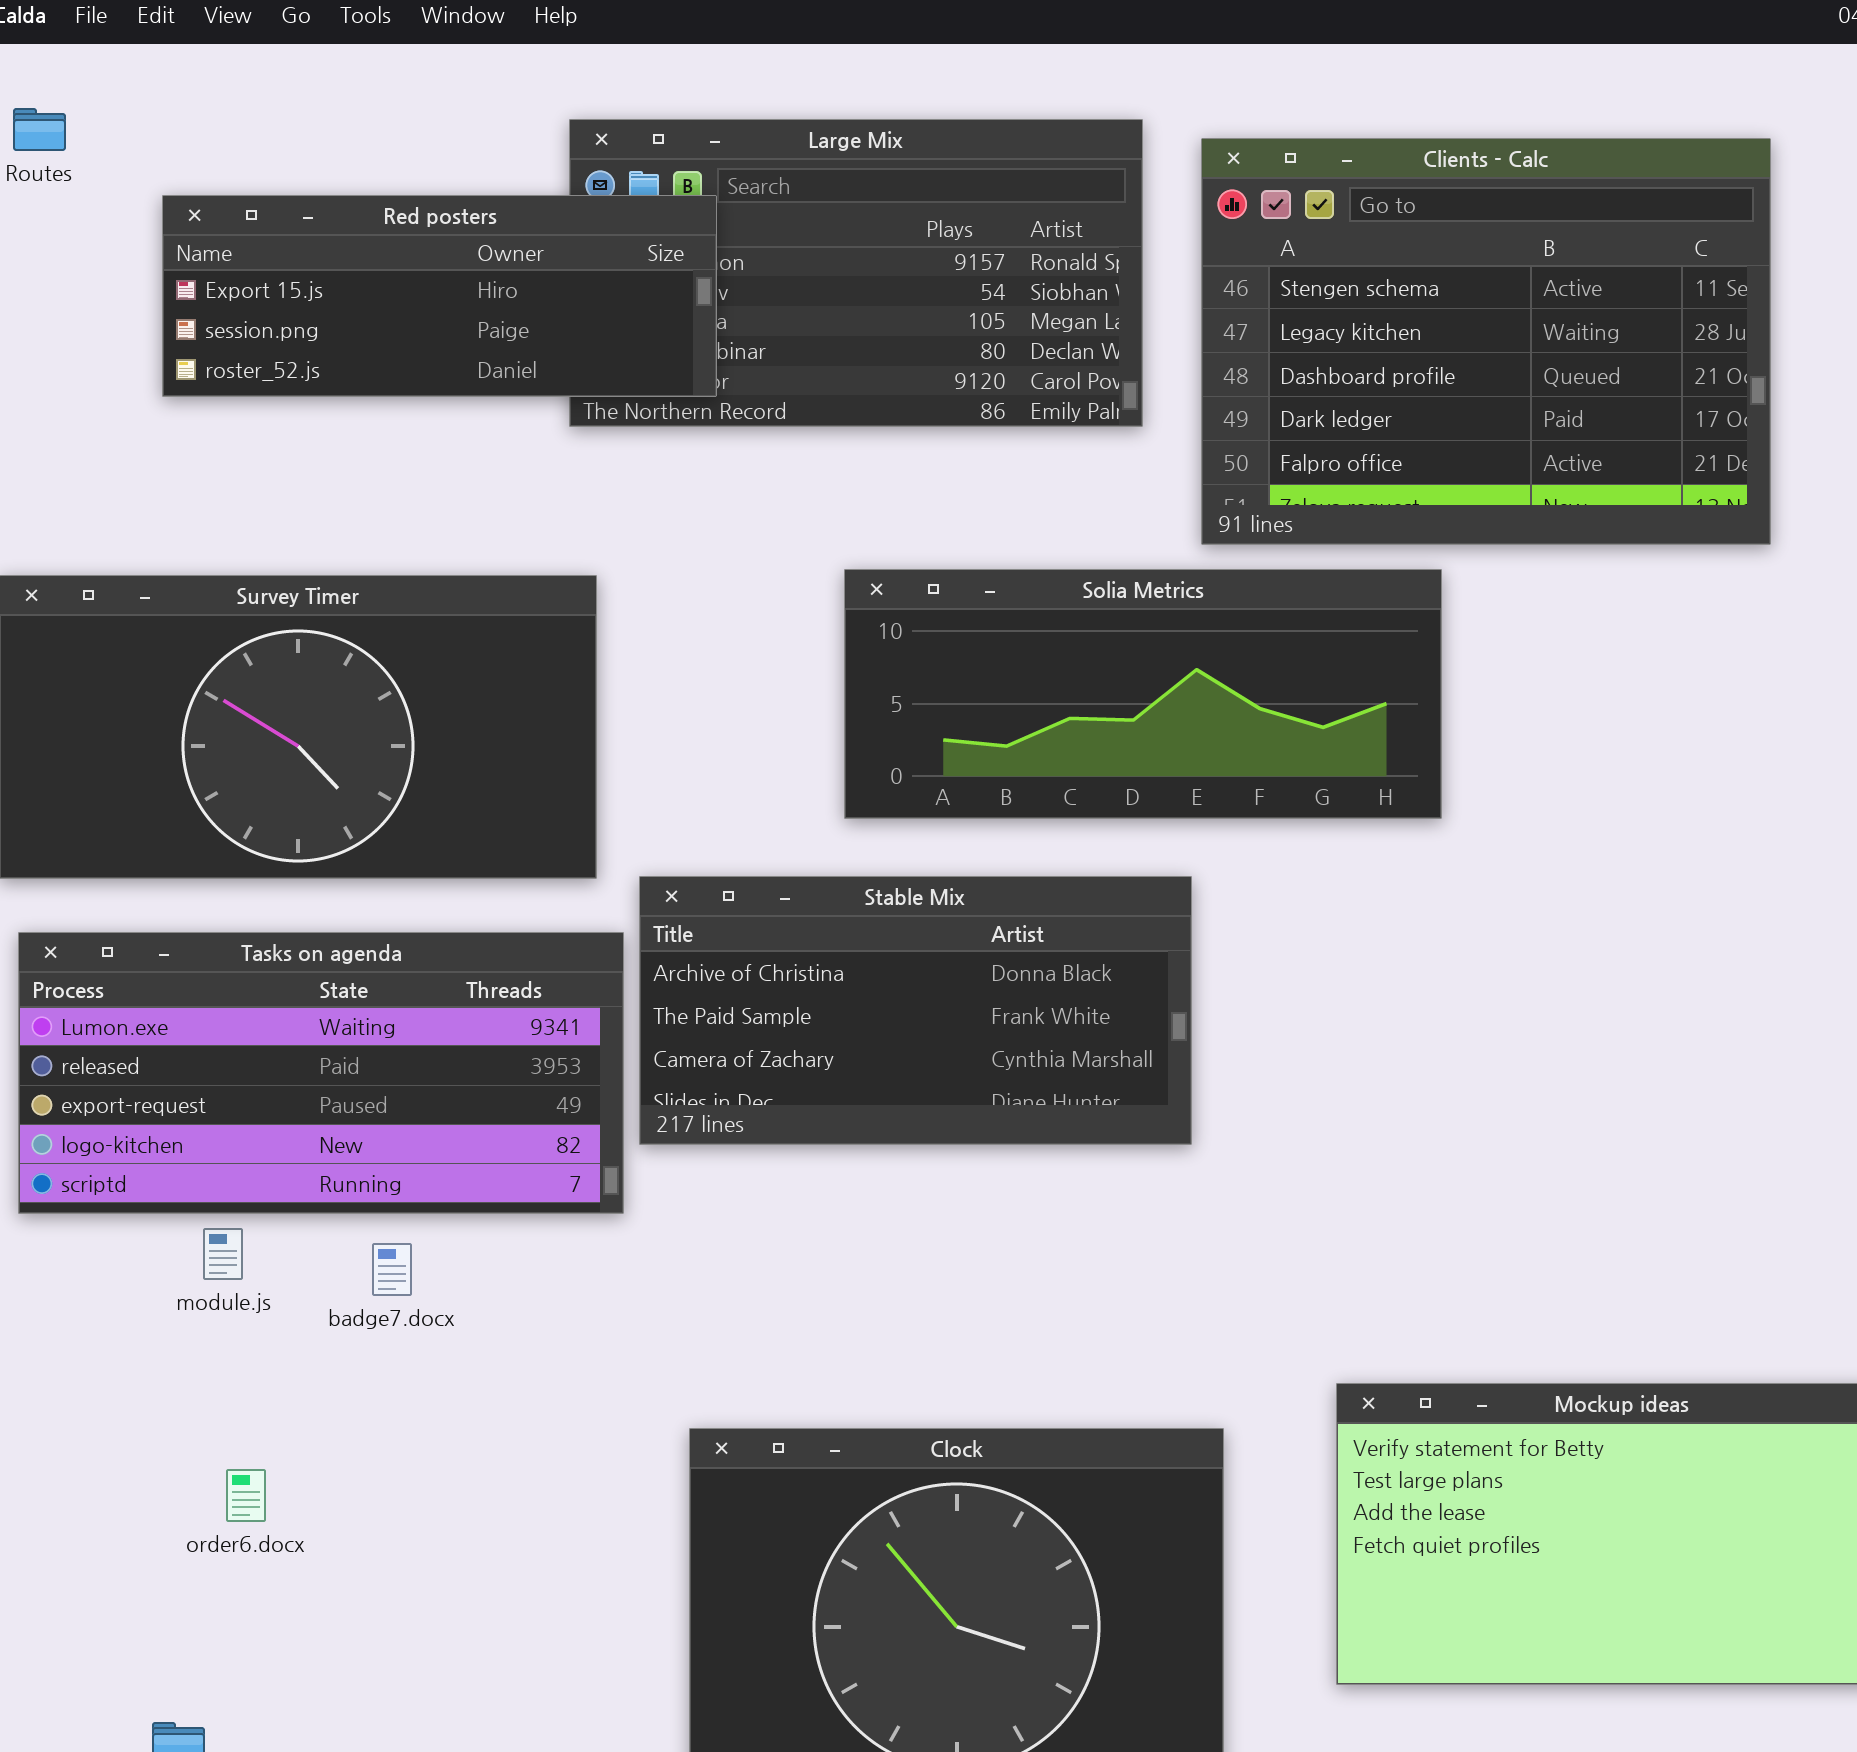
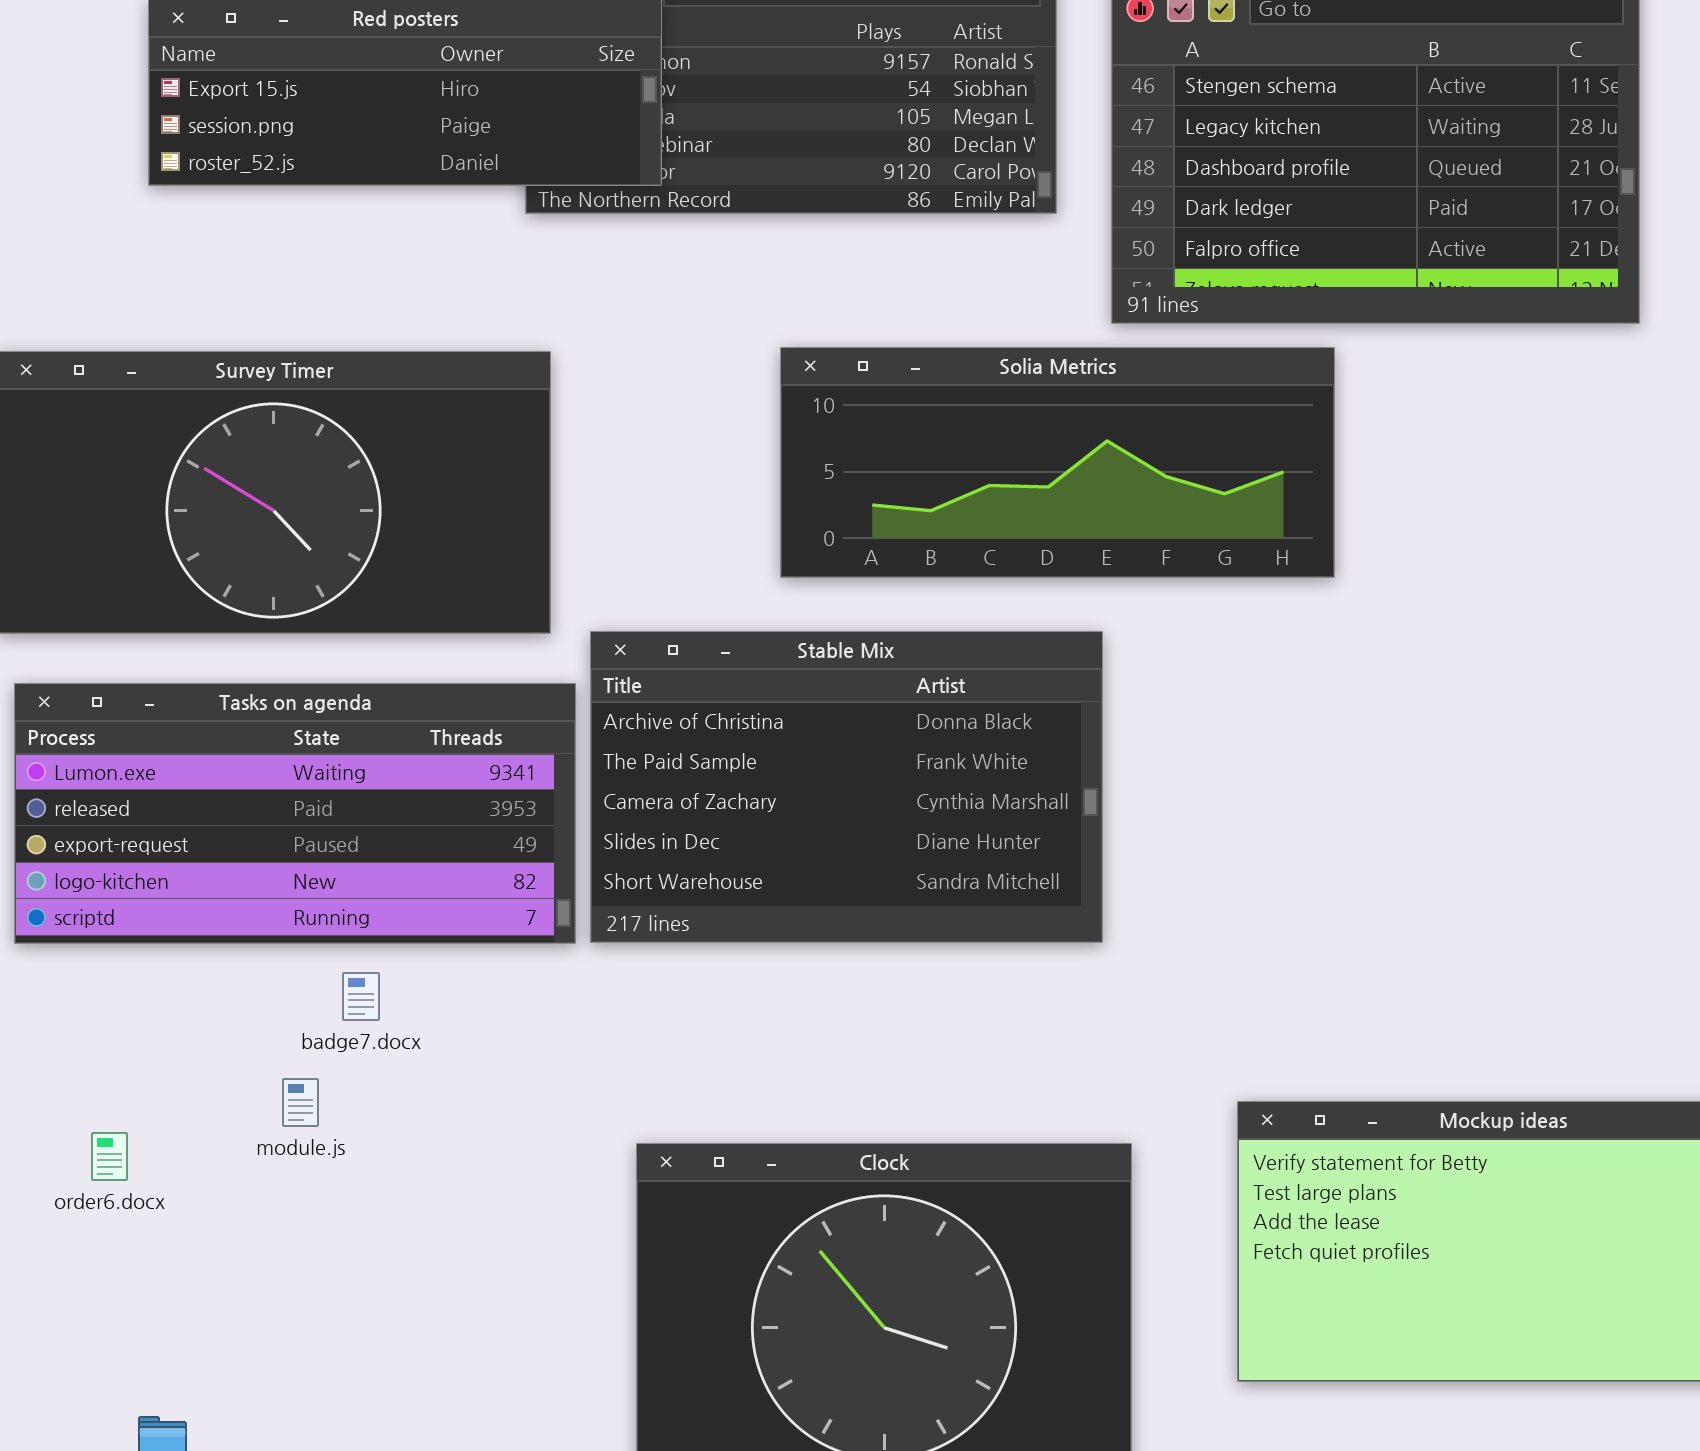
Stable Mix: [639,876,1192,1145] -> [590,631,1103,943], resized
module.js: [203,1228,243,1280] -> [282,1078,319,1127], moved
order6.docx: [226,1469,266,1522] -> [91,1132,128,1181], moved

